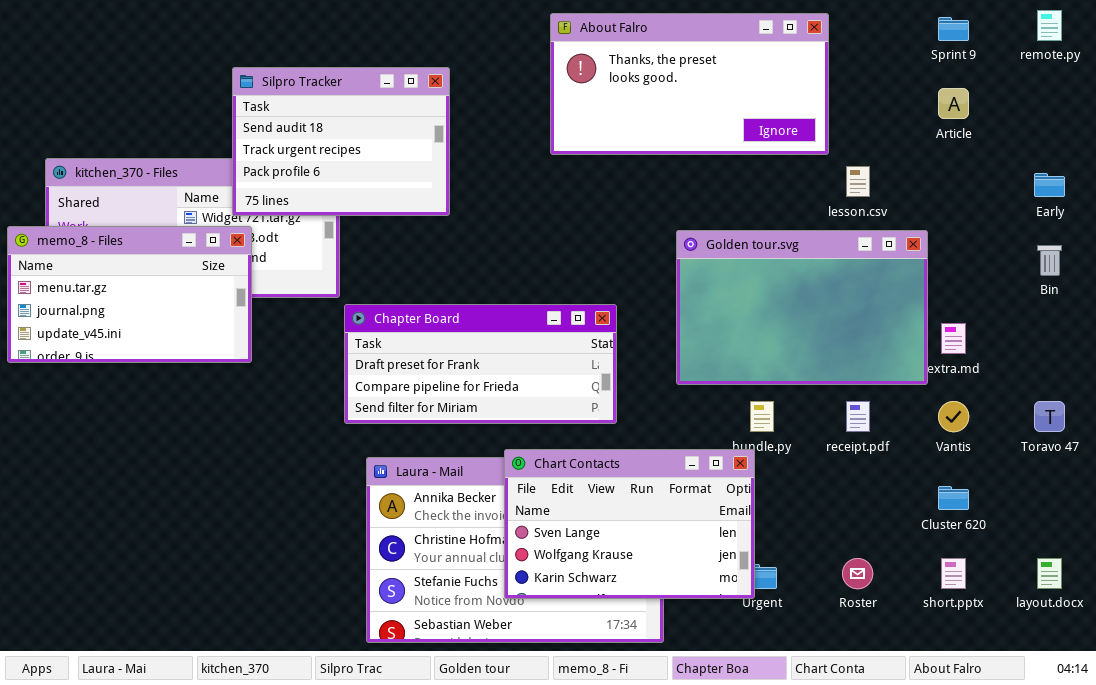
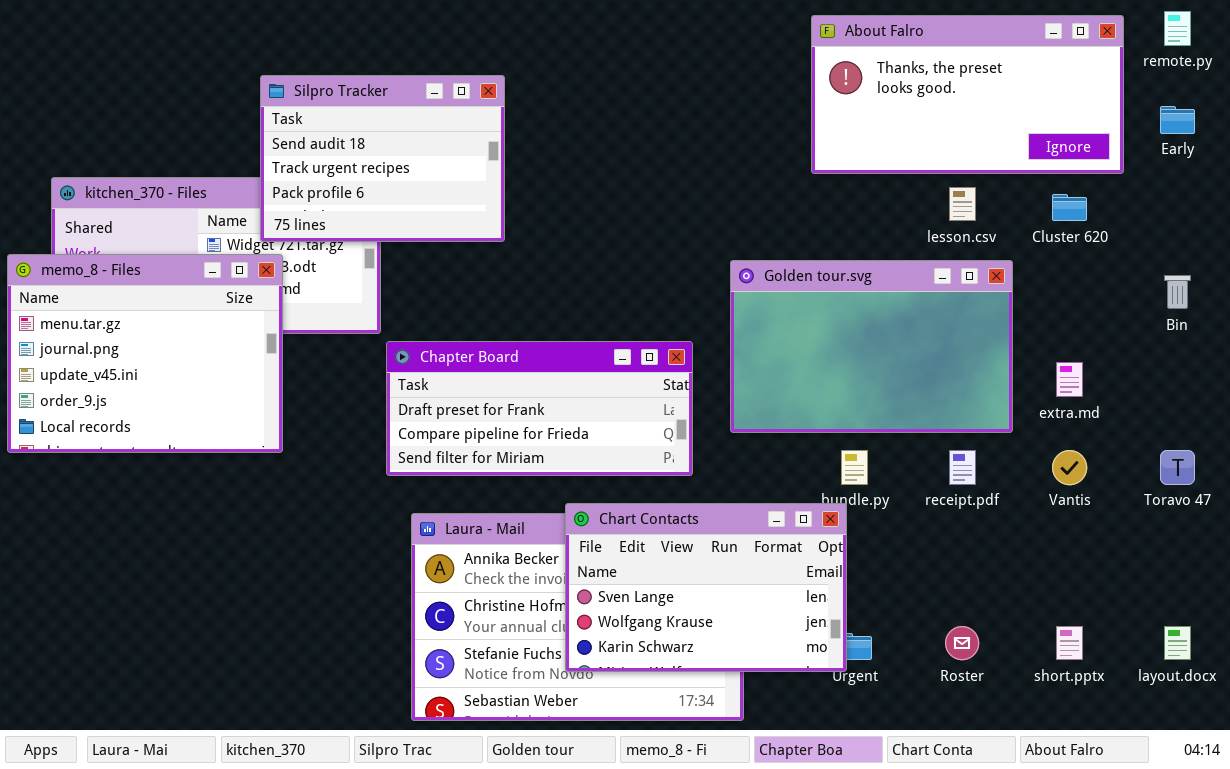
About Falro: [550,13,829,155] -> [811,15,1124,174], moved
Early: [1034,173,1065,197] -> [1160,106,1195,134], moved
memo_8 - Files: [7,226,252,363] -> [7,254,283,453], resized
Golden tour.svg: [676,230,928,385] -> [730,260,1013,433], moved
Cluster 620: [938,486,969,510] -> [1052,194,1087,221], moved

